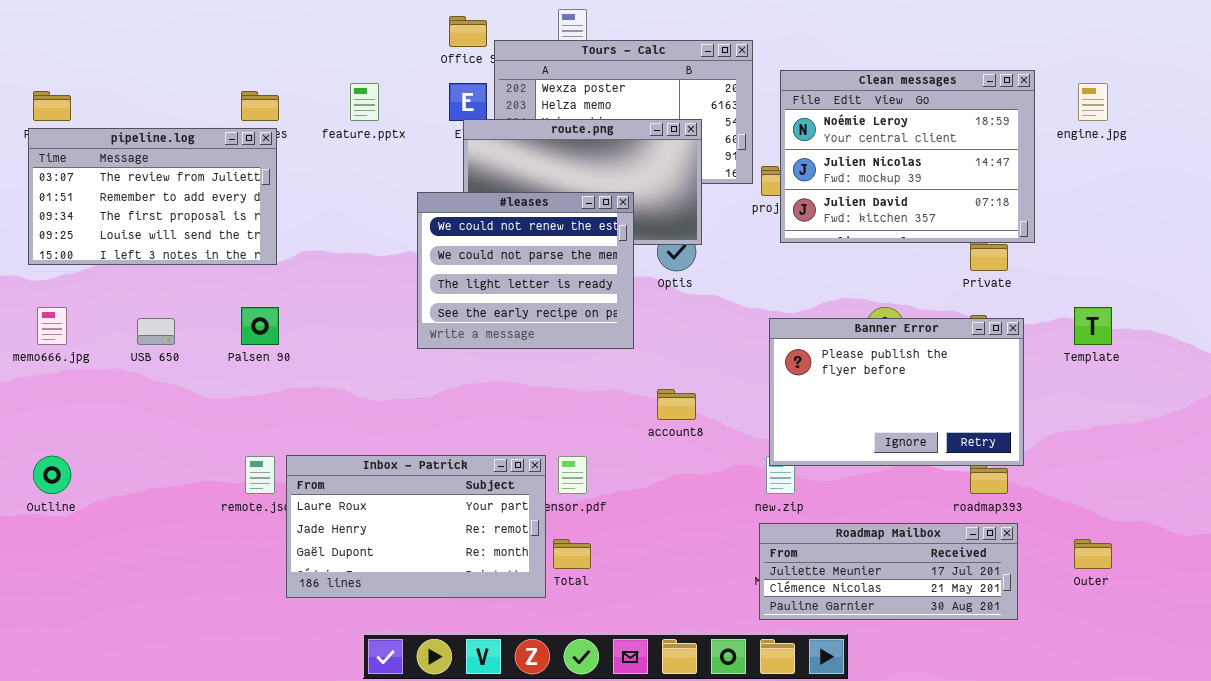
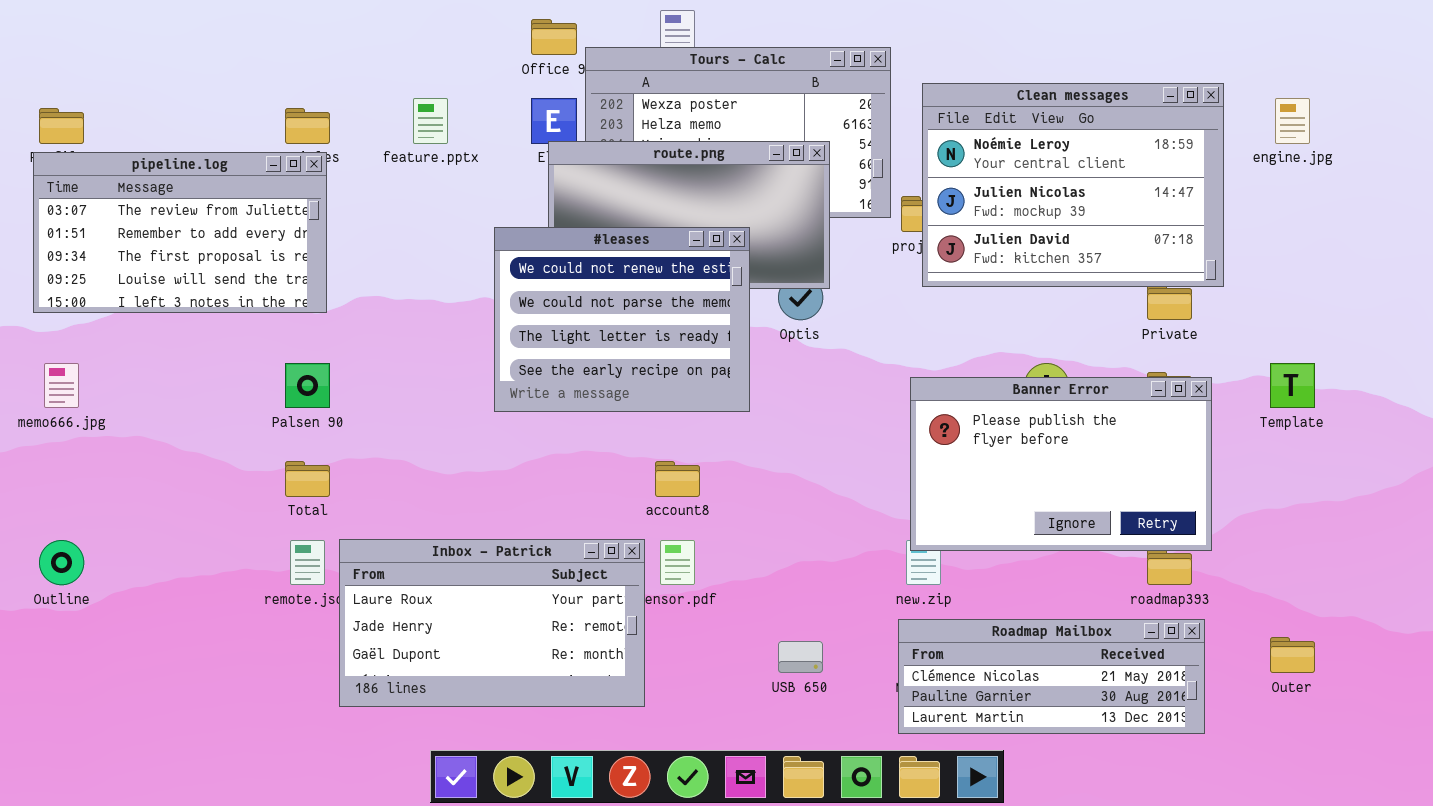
USB 650: [137,318,175,345] -> [778,641,823,673], moved
account8: [657,389,696,420] -> [655,461,700,497], moved
Roadmap Mailbox: [759,523,1018,620] -> [898,619,1205,734], scrolled down 1 row
Total: [553,539,591,569] -> [285,461,330,497], moved

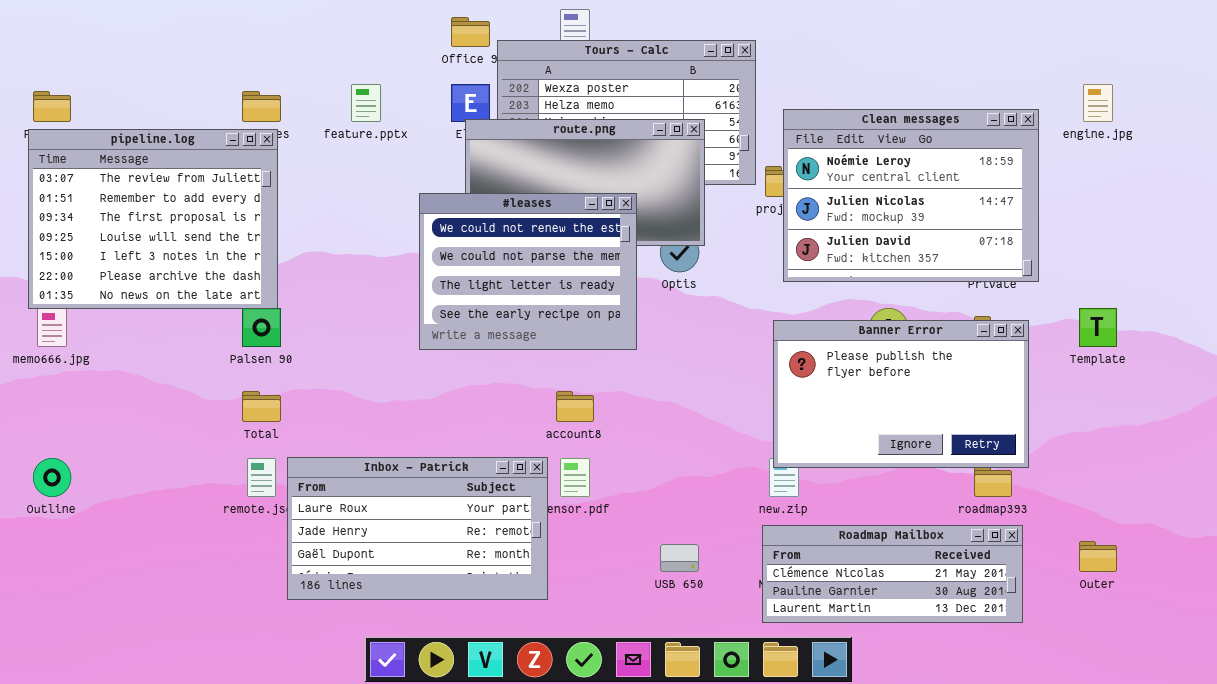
Clean messages: [922,83,1224,287] -> [783,109,1039,282], moved
pipeline.log: [33,152,327,313] -> [28,129,278,309], resized

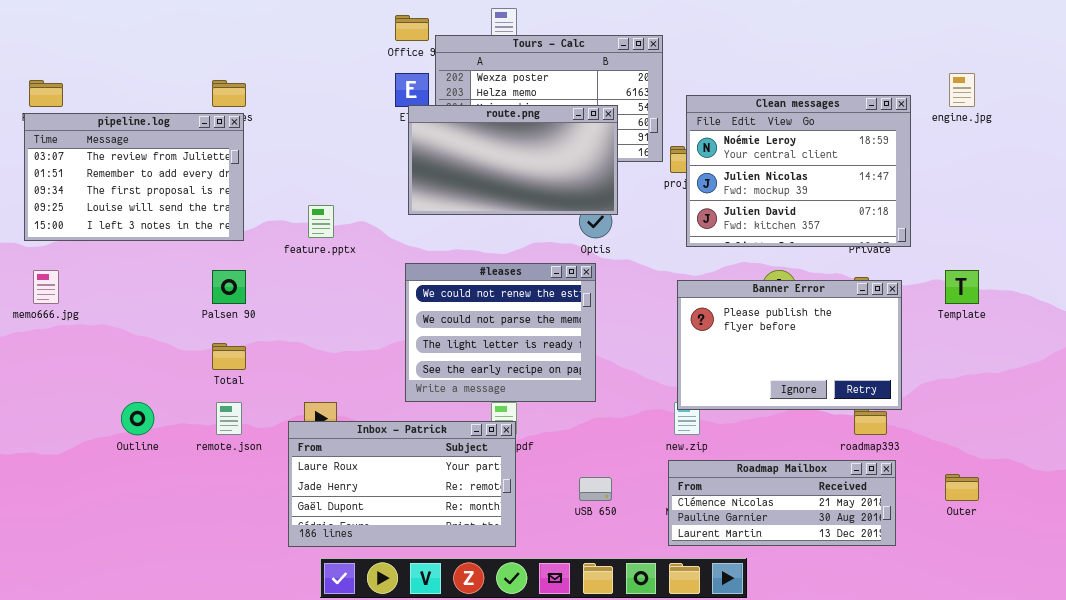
feature.pptx: [351,84,381,122] -> [308,205,334,238], moved
pipeline.log: [28,129,278,309] -> [24,113,244,241], resized
#leases: [419,193,637,350] -> [405,263,596,402], moved
Inbox - Patrick: [287,457,548,600] -> [288,421,516,547], moved
Outline: [33,458,71,497] -> [121,402,154,435], moved

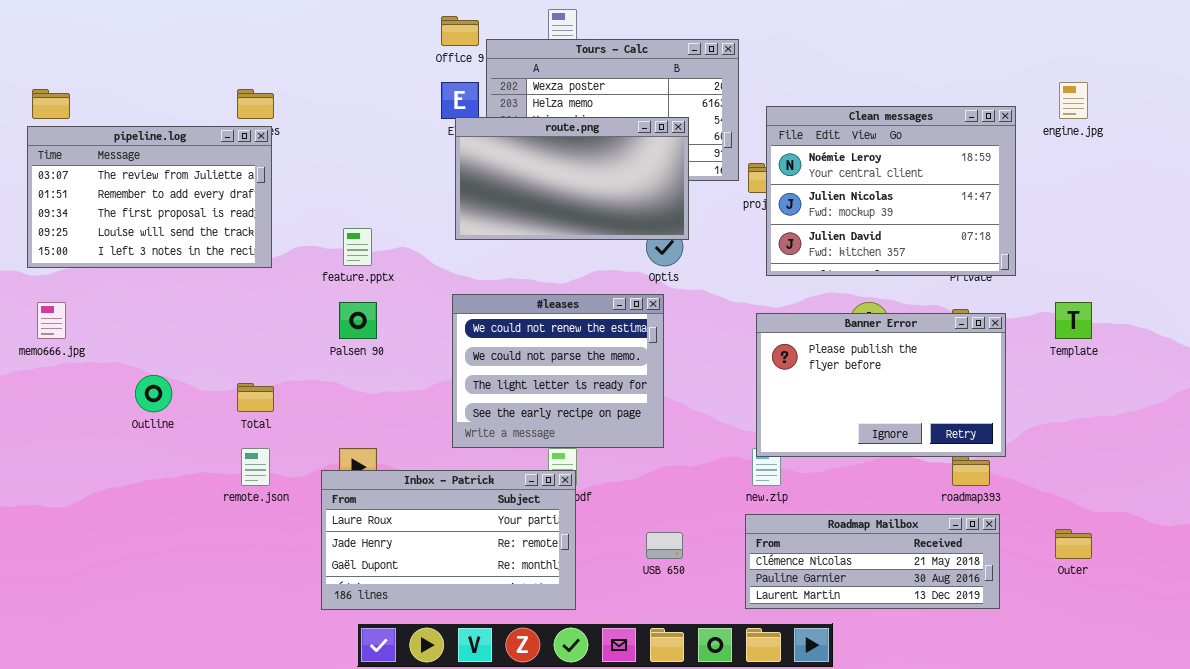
Palsen 90: [212,270,246,304] -> [339,302,377,339], moved
Outline: [121,402,154,435] -> [135,375,172,412], moved

